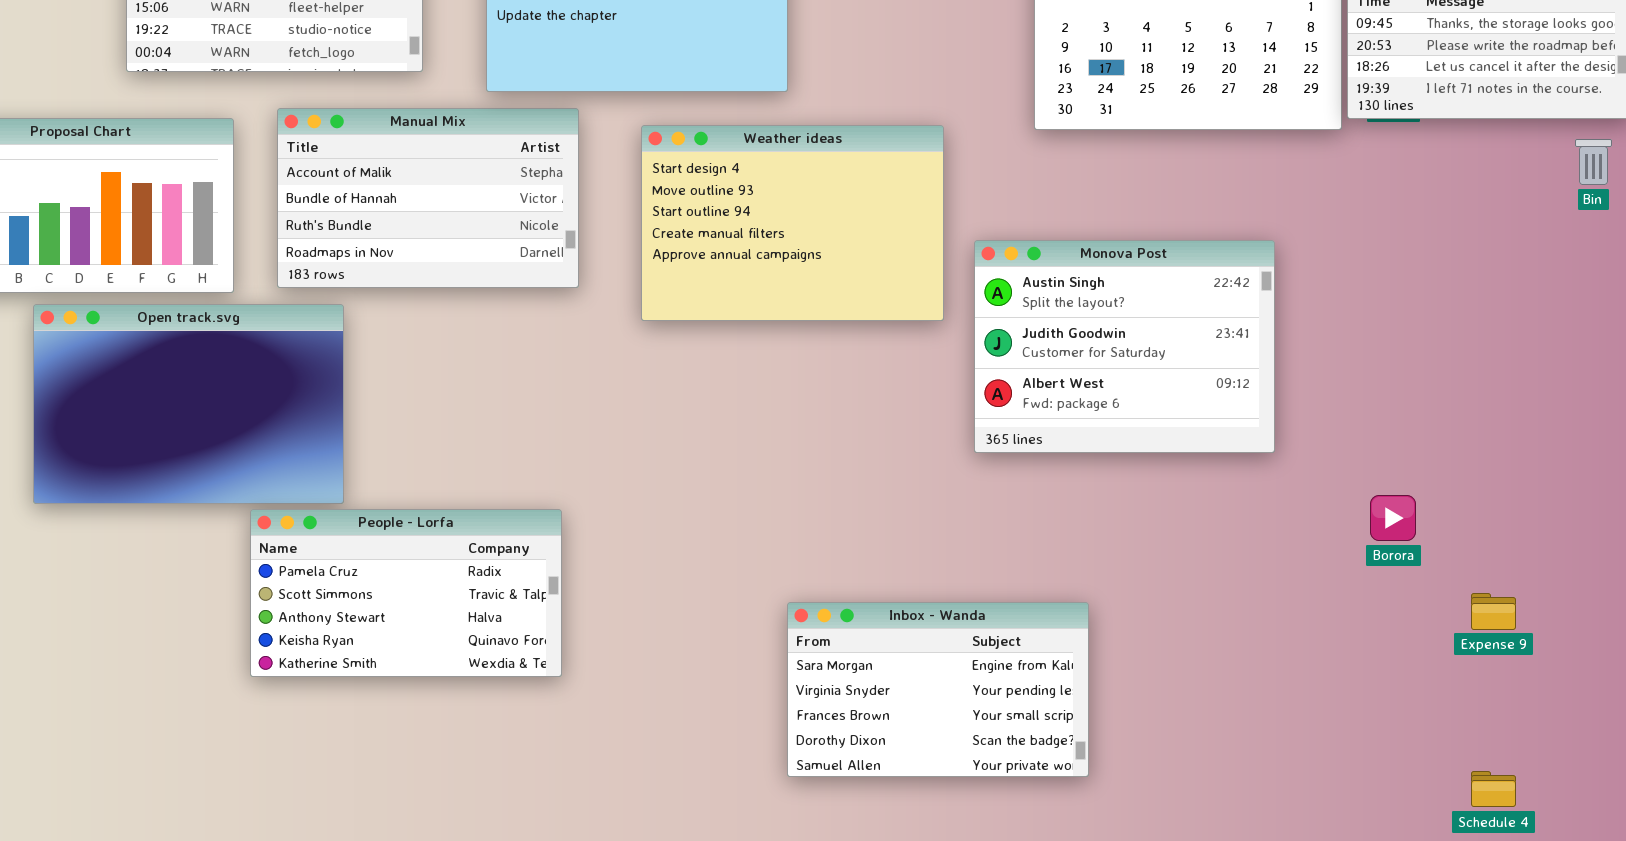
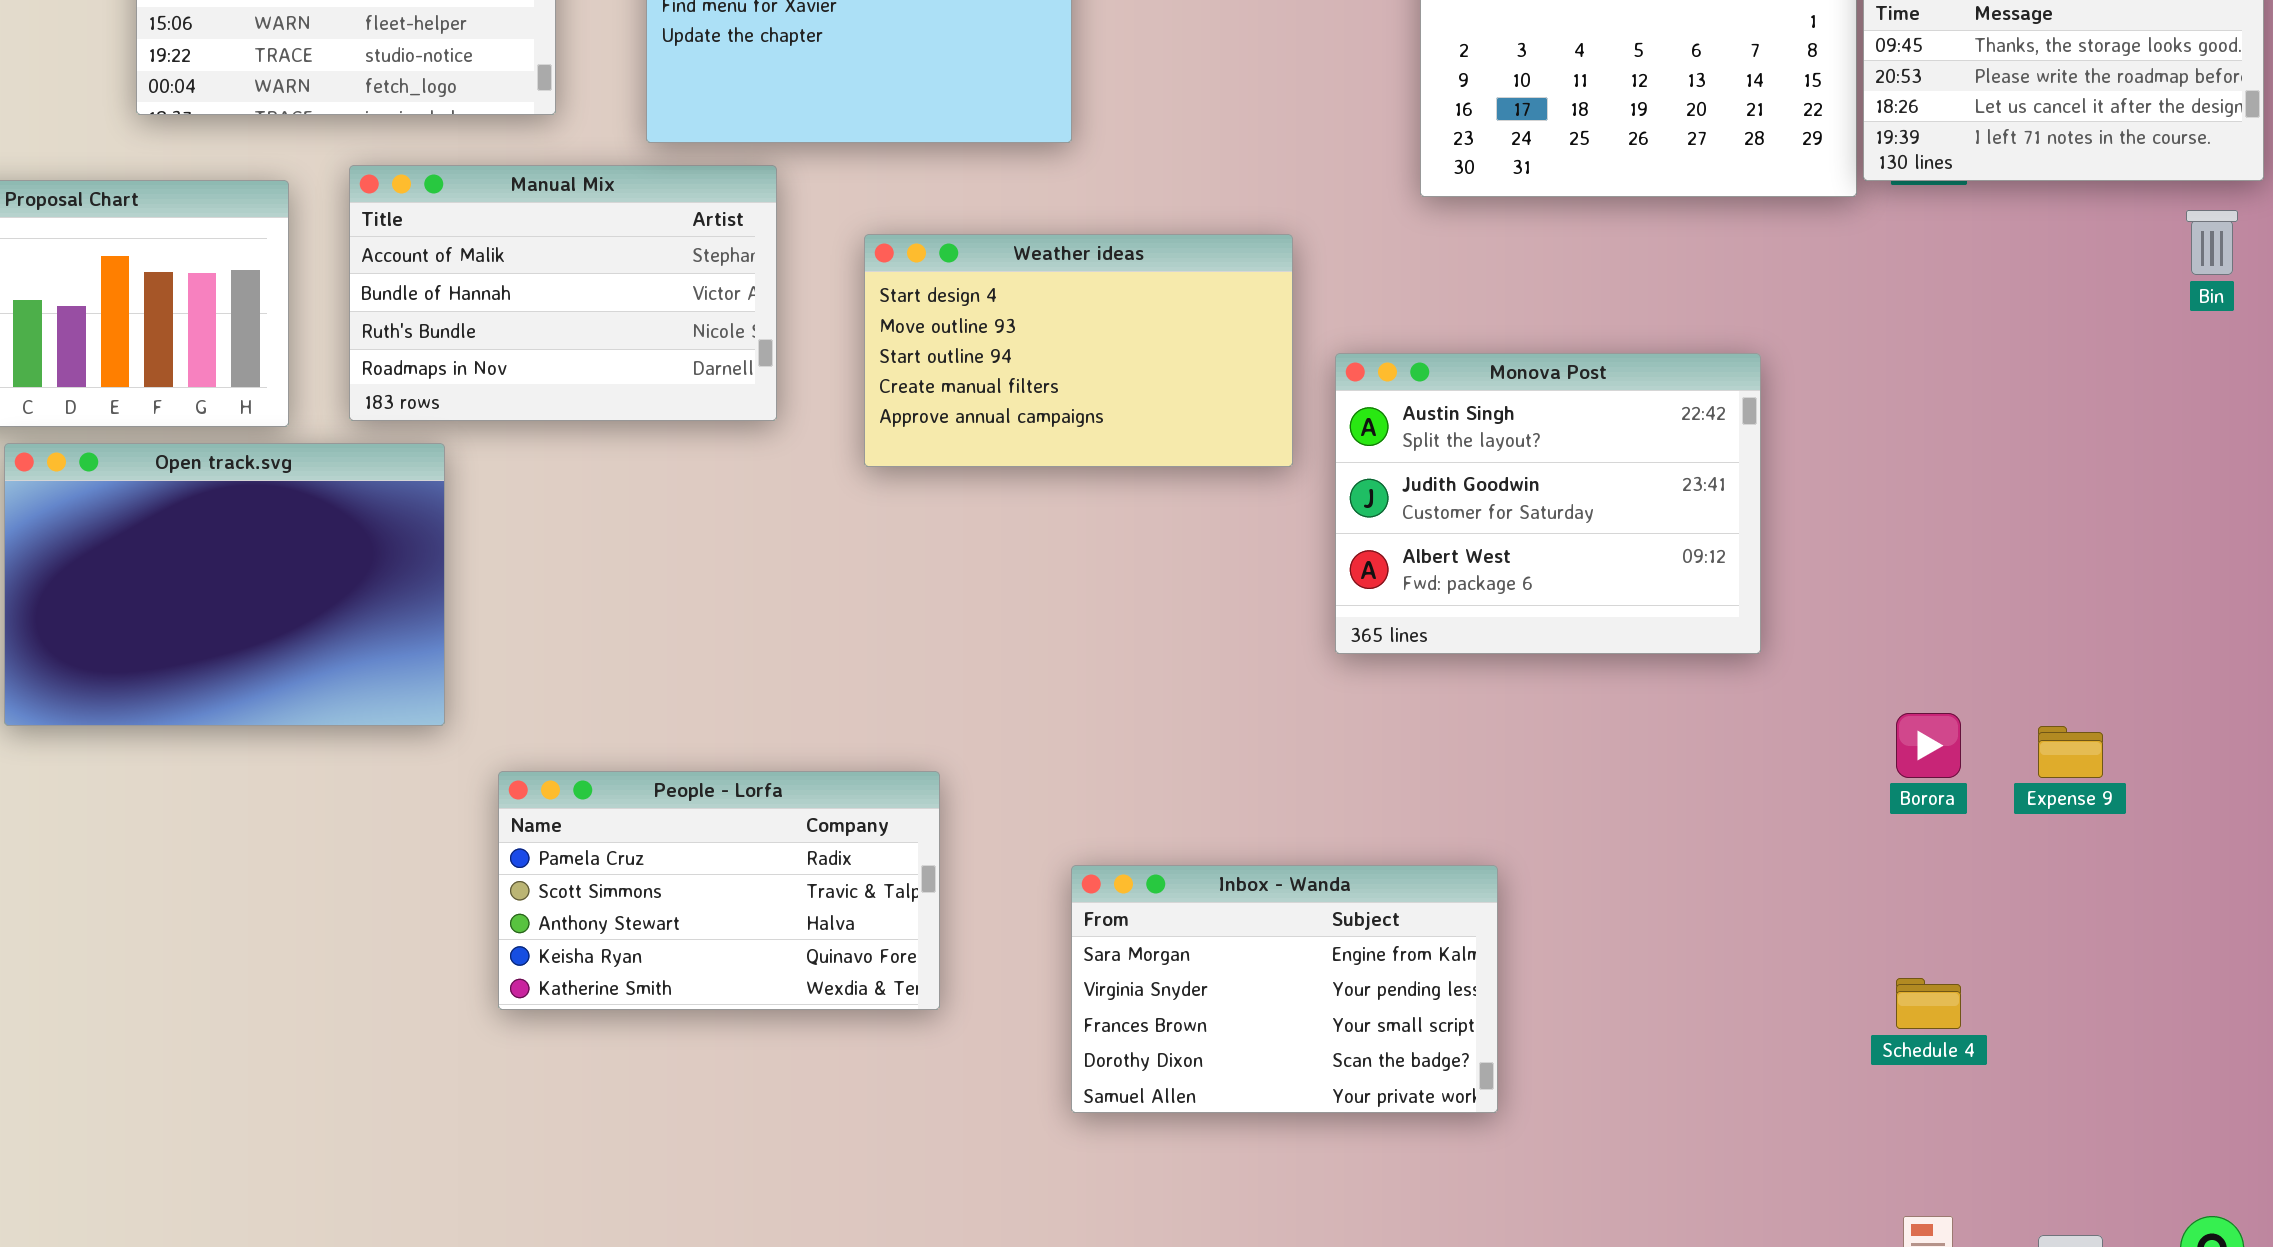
Weather ideas: [641,125,944,321] -> [864,234,1293,467], resized
People - Lorfa: [250,509,562,677] -> [498,771,940,1010], moved
Expense 9: [1471,593,1516,630] -> [2038,726,2103,778], moved
Schedule 4: [1471,771,1516,807] -> [1896,978,1961,1029], moved

